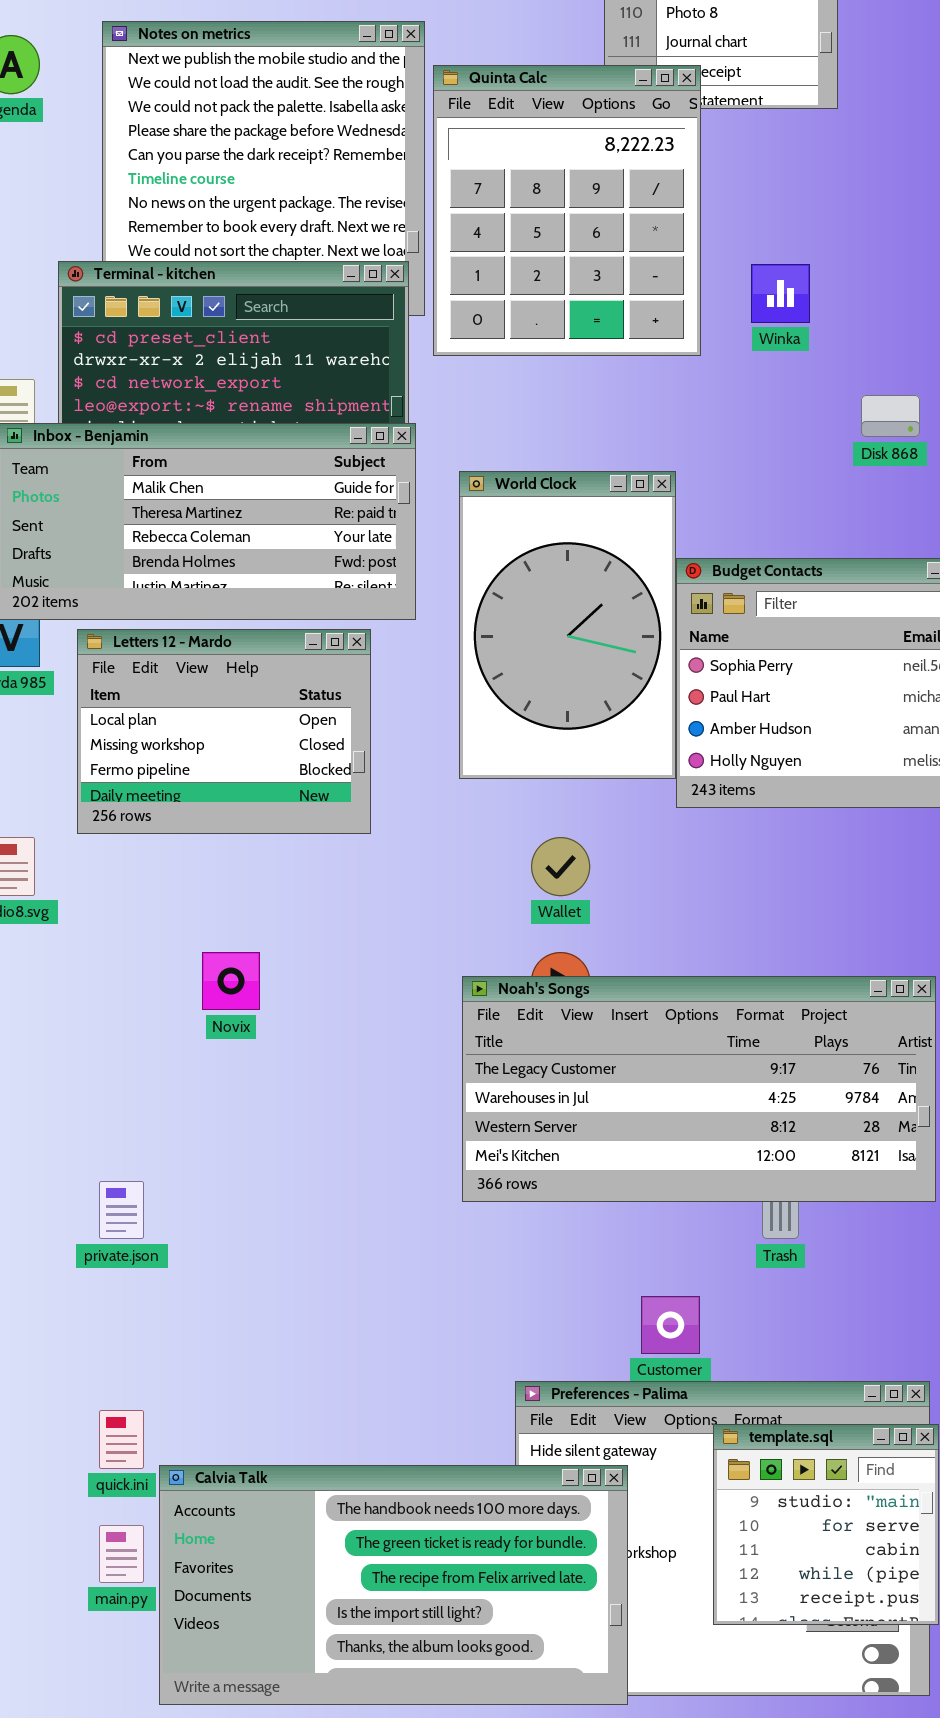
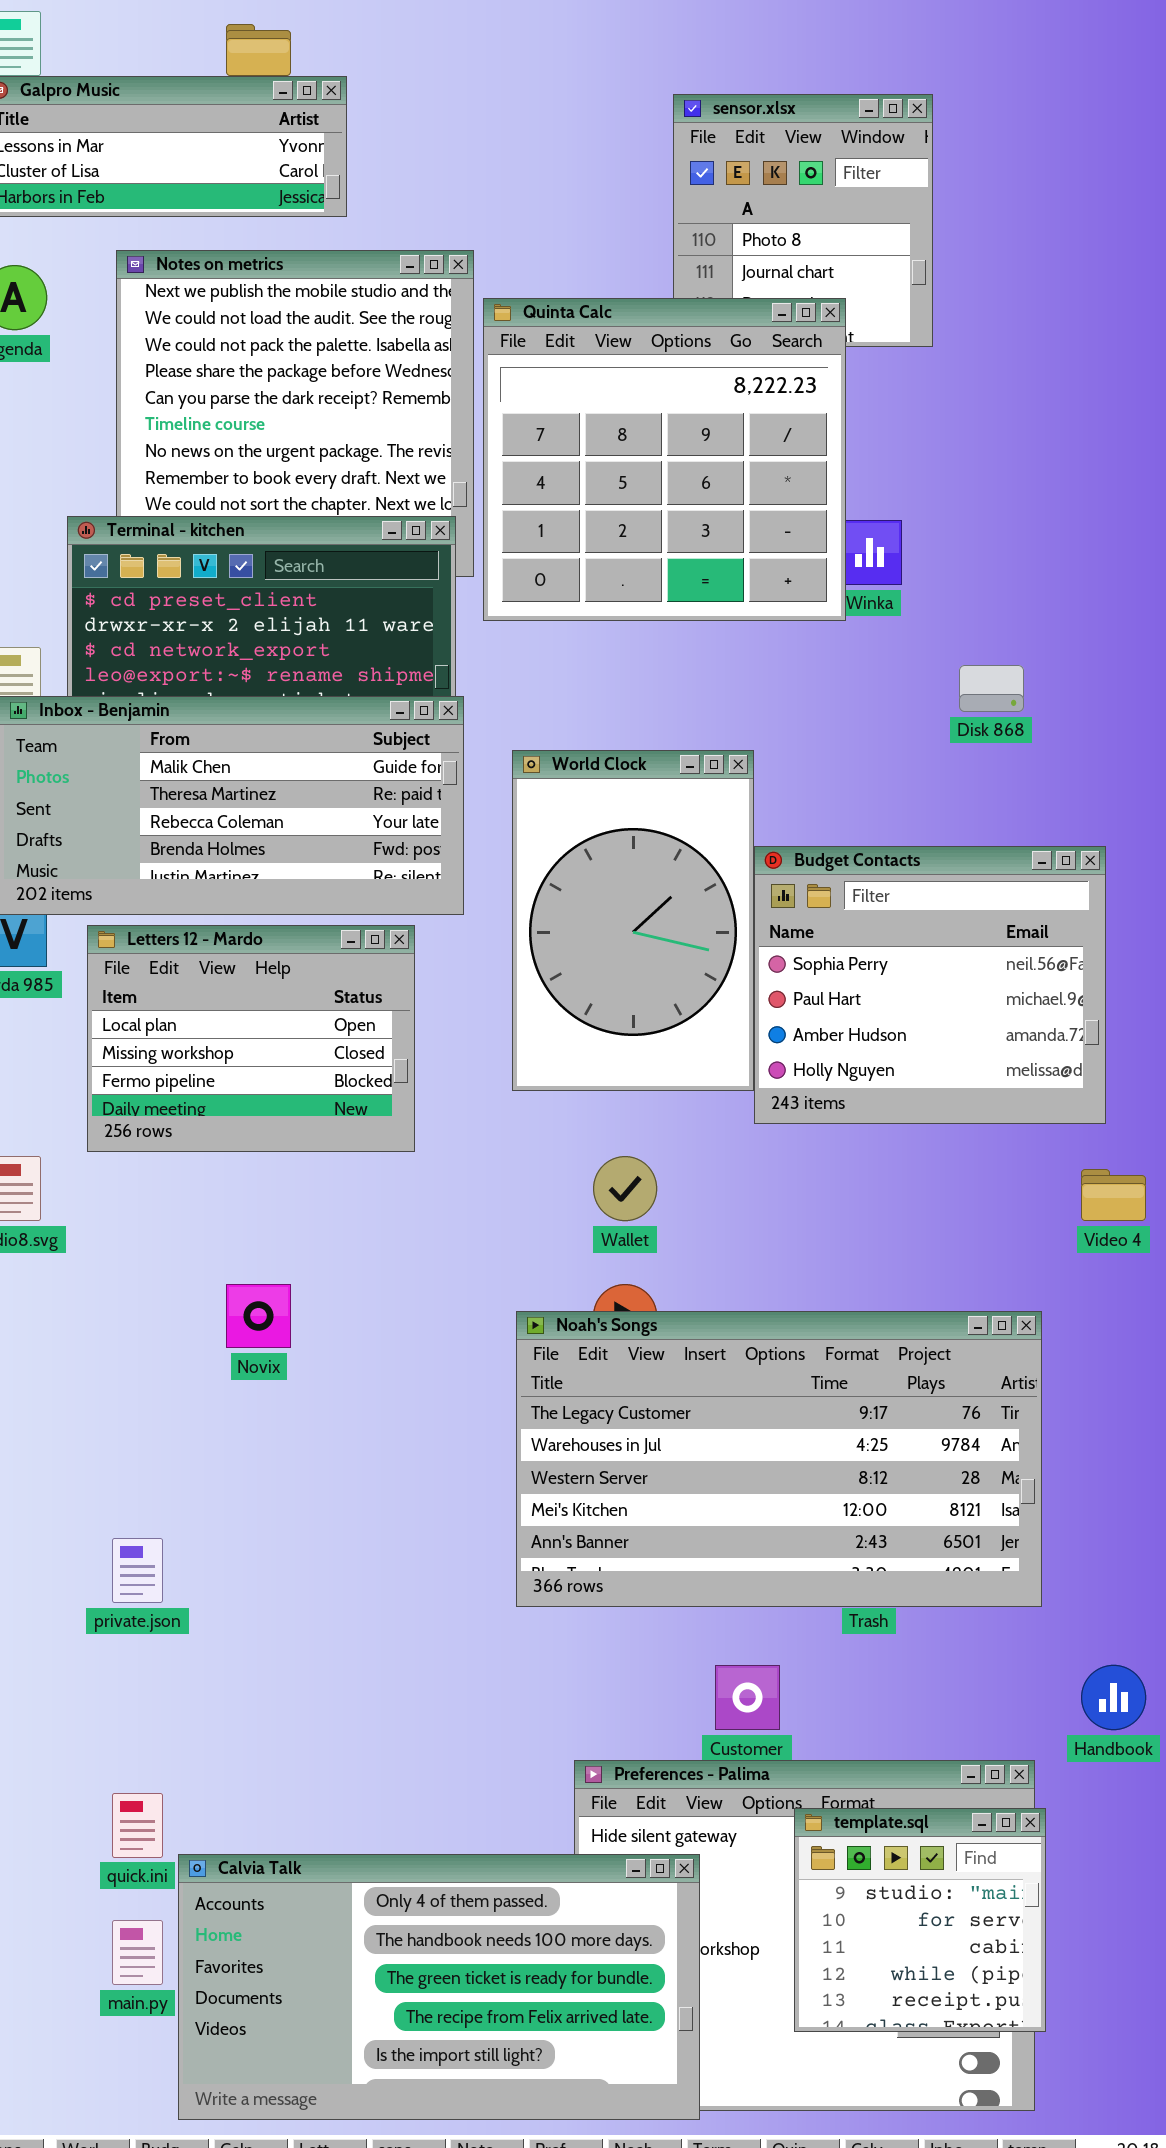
Quinta Calc: [433,65,701,356] -> [483,298,846,621], resized
Noah's Songs: [462,976,936,1202] -> [516,1311,1042,1607], resized
Calvia Talk: [159,1465,628,1705] -> [178,1854,700,2120], scrolled up 1 row

